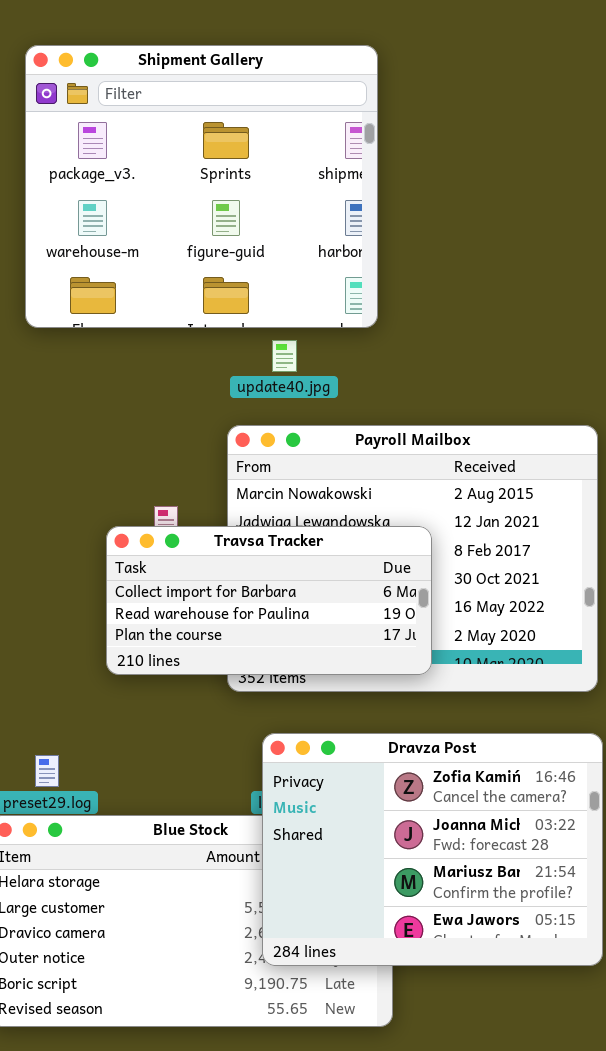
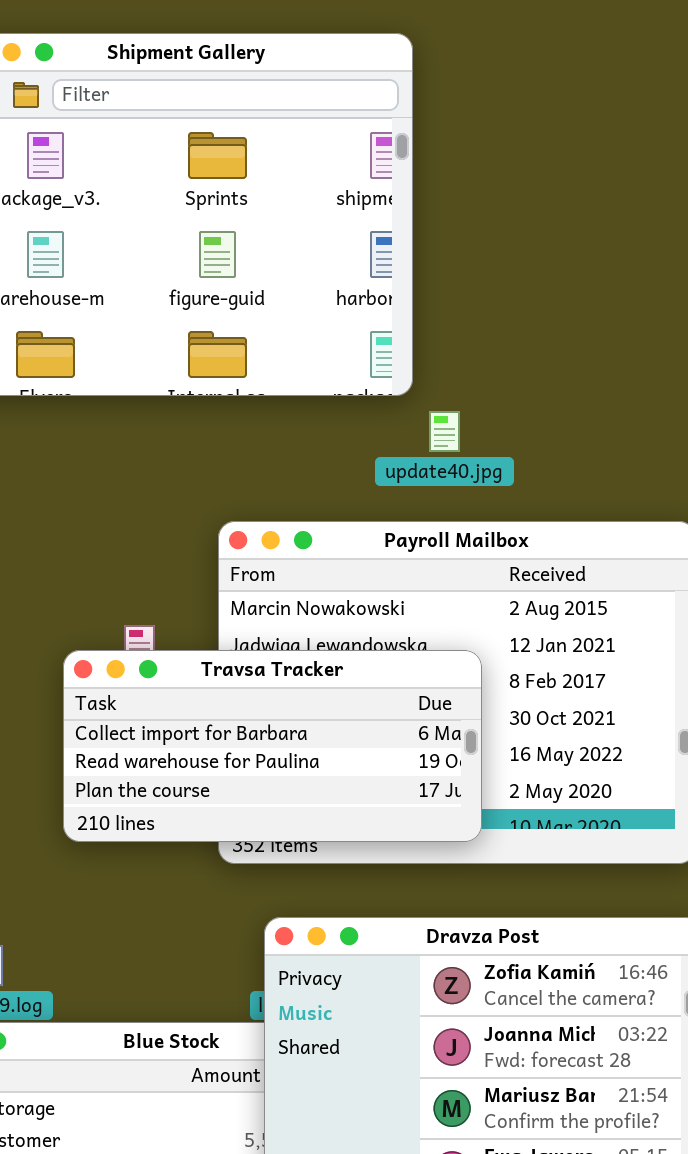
update40.jpg: [272,340,297,372] -> [429,411,460,452], moved

